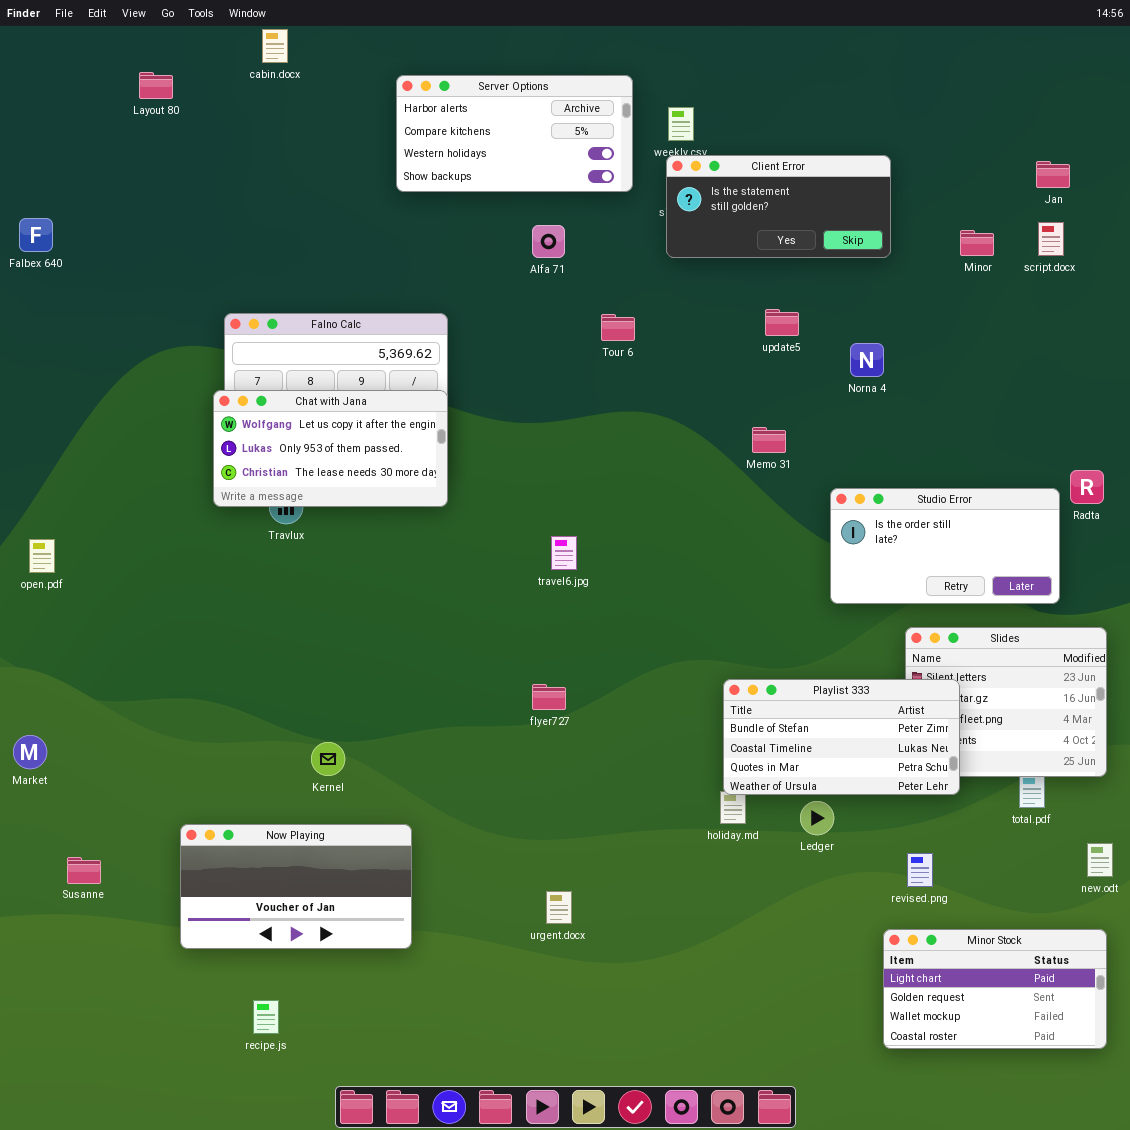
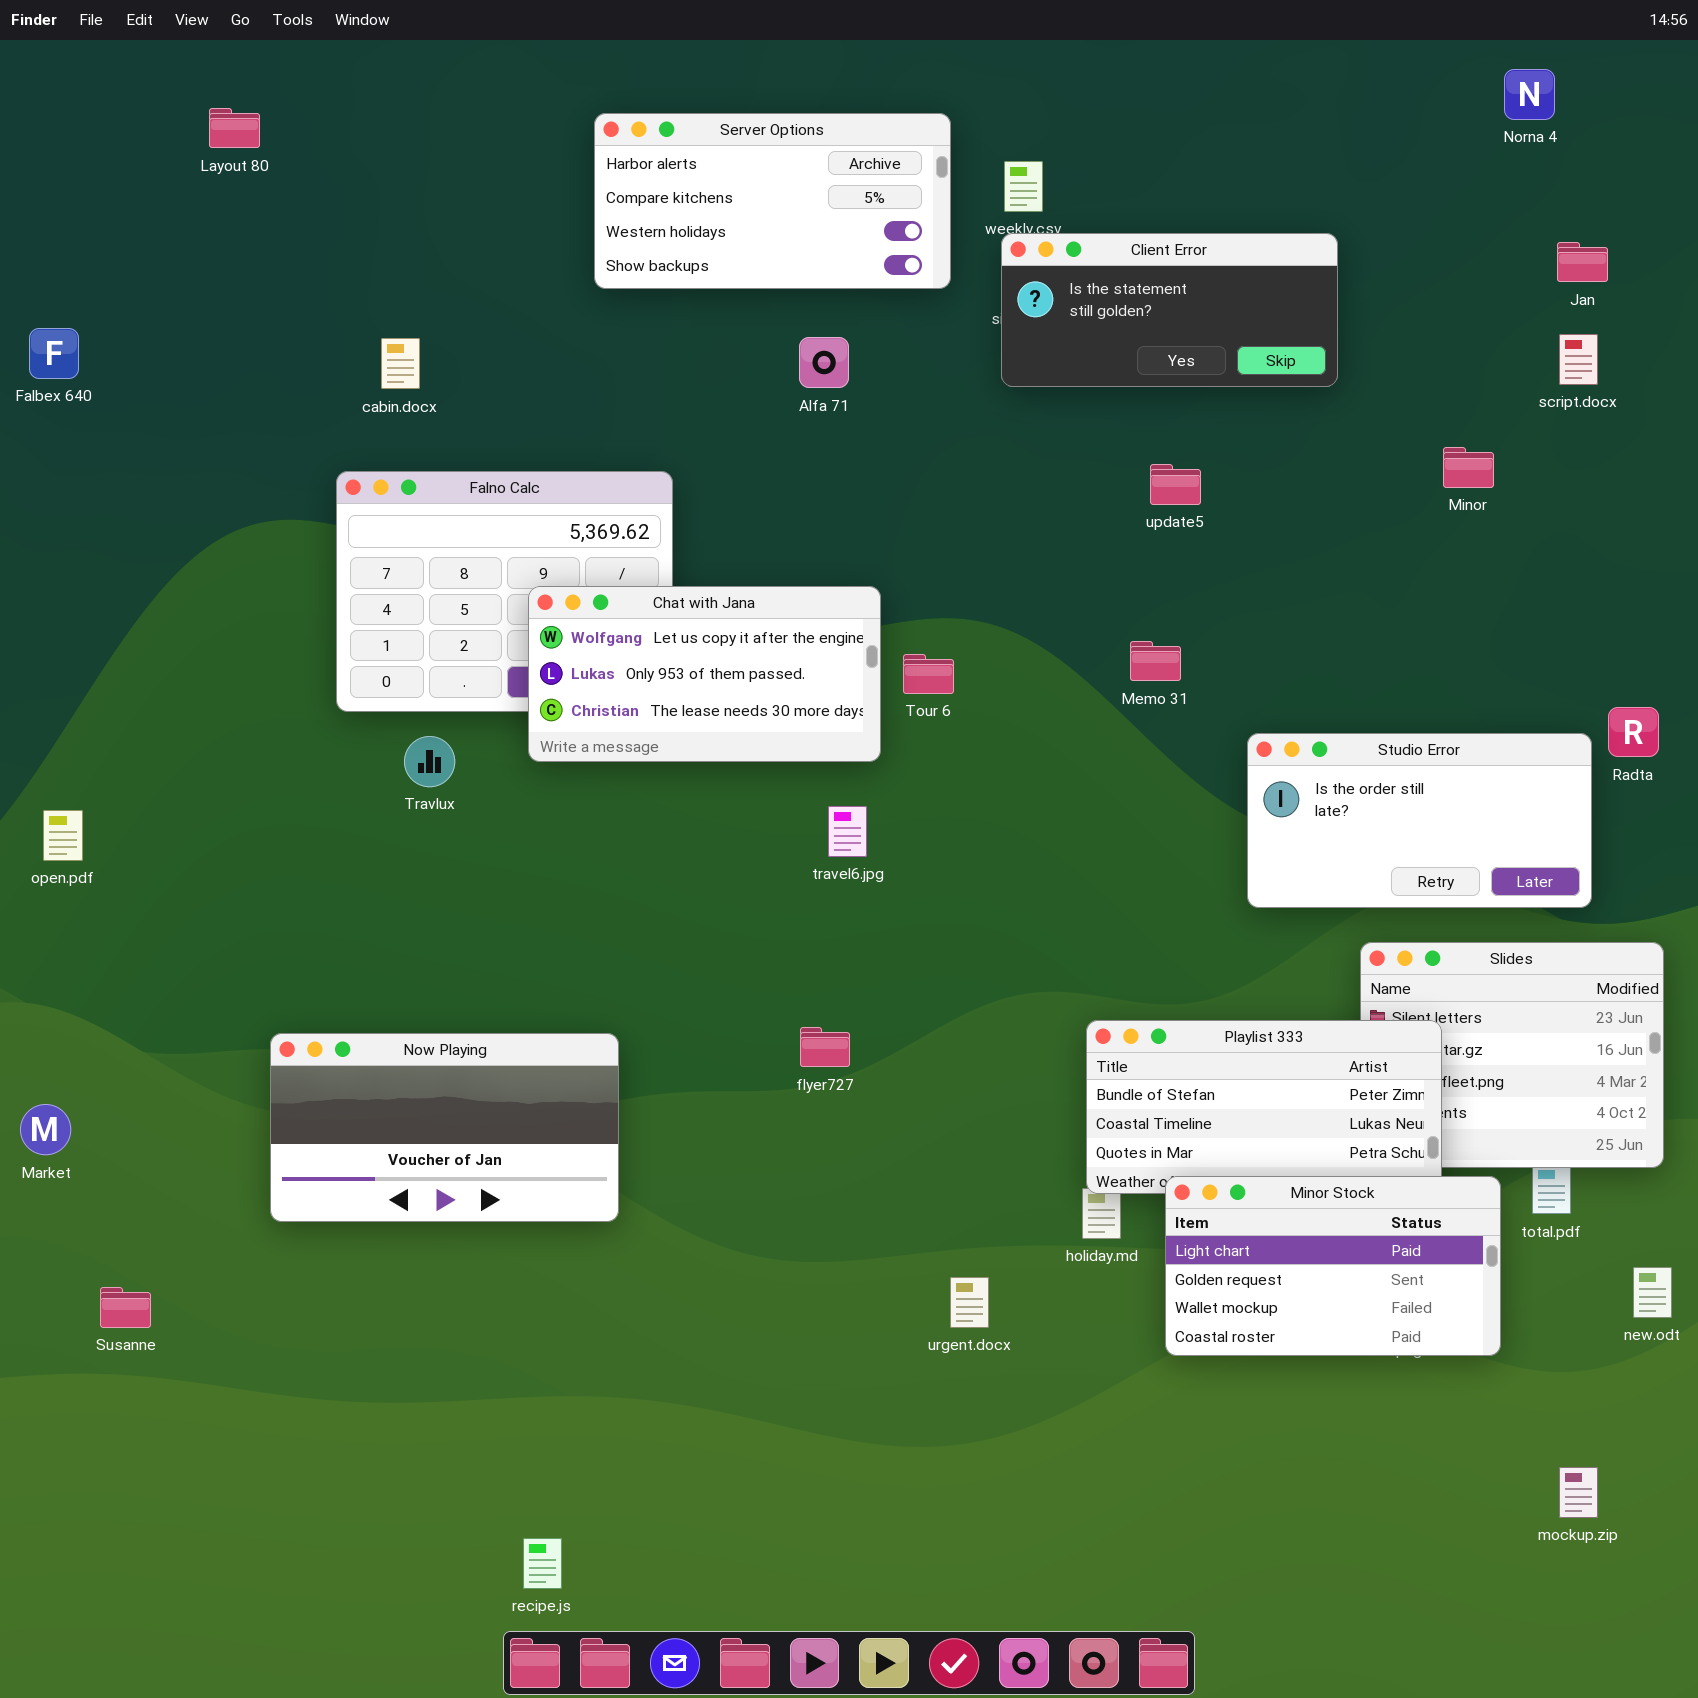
cabin.docx: [262,29,288,63] -> [381,338,420,389], moved
Minor: [960,230,994,256] -> [1443,447,1494,488], moved
Tour 6: [601,314,635,341] -> [903,654,954,694], moved
Norna 4: [850,343,884,377] -> [1504,69,1555,120], moved
Chat with Jana: [213,390,448,507] -> [528,586,881,762], moved
Now Playing: [180,824,412,949] -> [270,1033,619,1222], moved
urgent.docx: [546,891,572,924] -> [950,1277,989,1328], moved
Minor Stock: [883,929,1107,1049] -> [1165,1176,1501,1356], moved
recipe.js: [253,1000,279,1034] -> [523,1538,562,1589], moved

